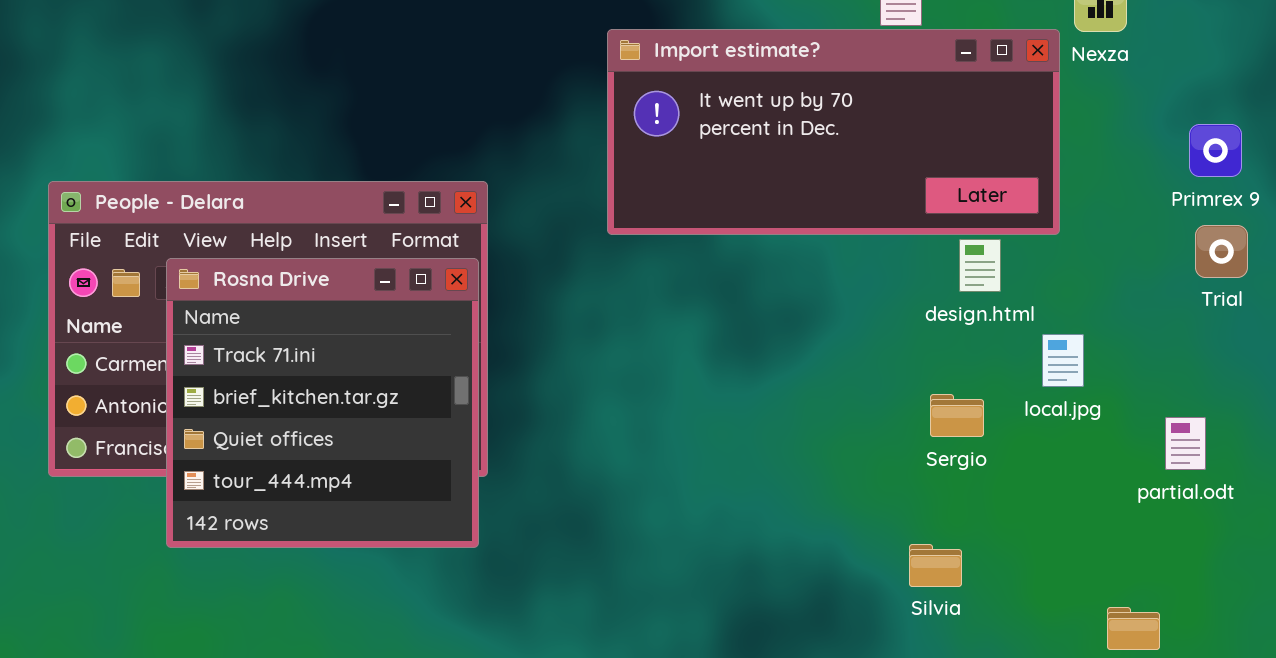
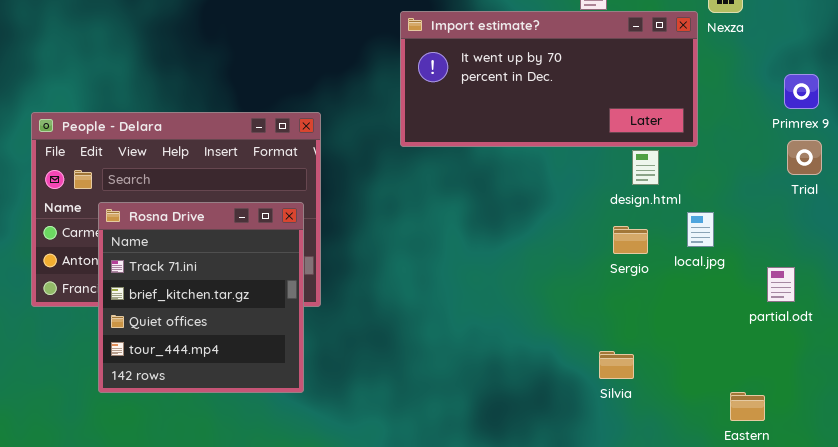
Rosna Drive: [166,258,479,548] -> [98,202,304,393], moved
Sergio: [930,394,984,437] -> [613,226,648,254], moved

